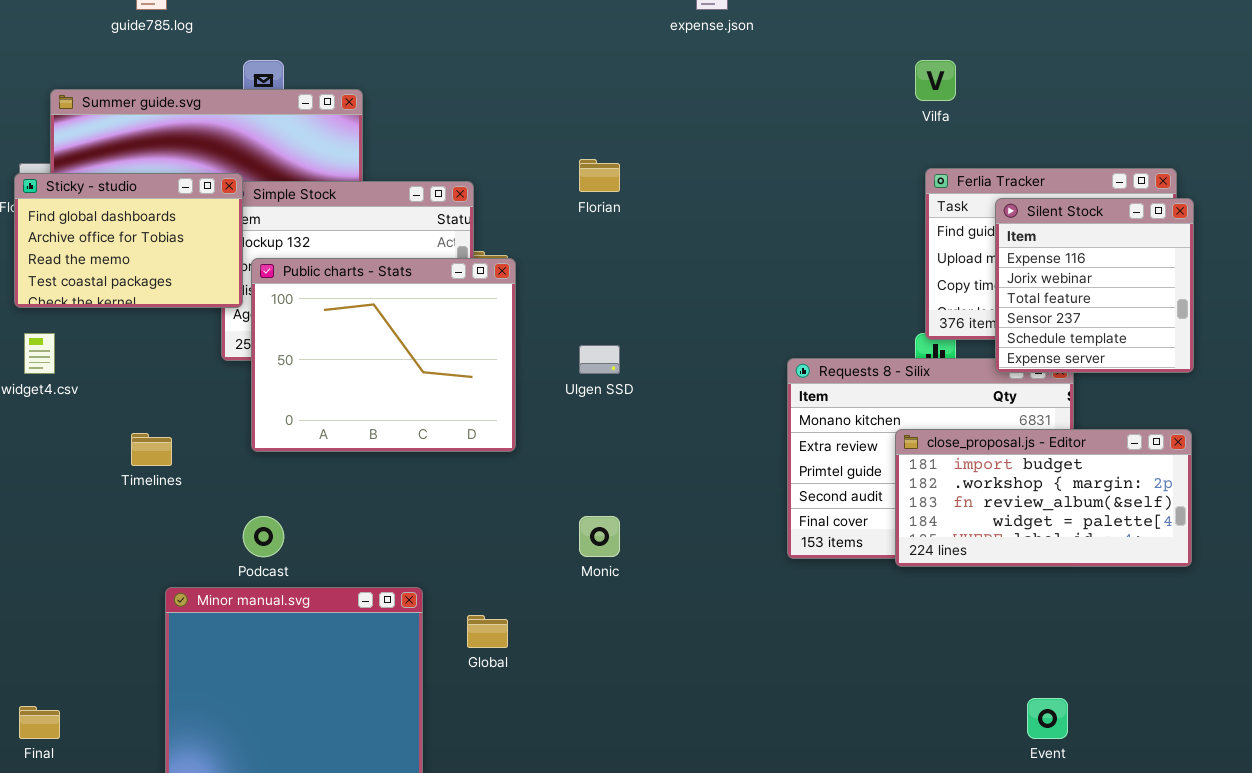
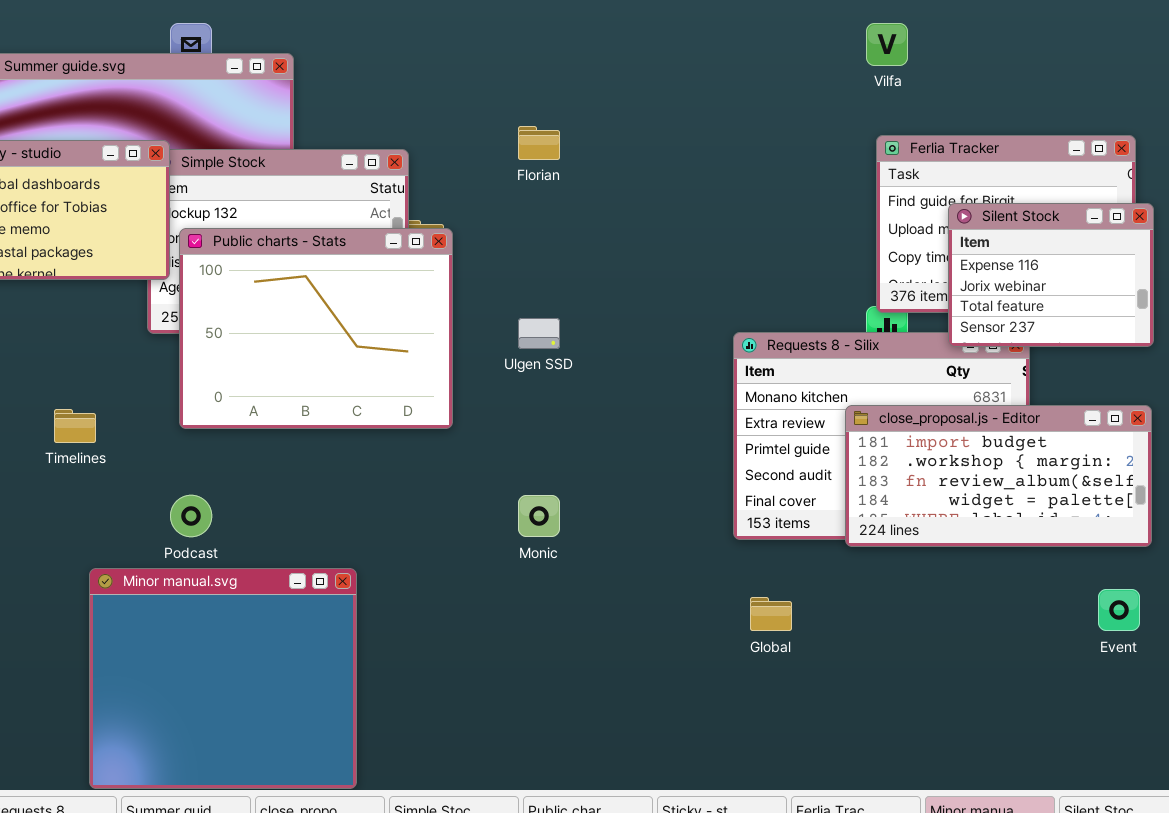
Silent Stock: [995,198,1194,373] -> [948,203,1154,347], resized
Global: [467,615,508,648] -> [750,597,792,631], moved
Event: [1027,698,1068,739] -> [1098,589,1140,631], moved

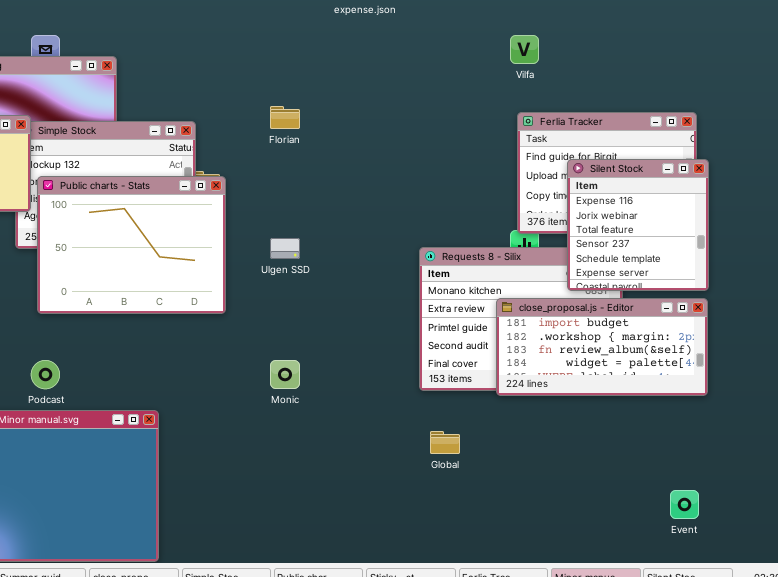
Silent Stock: [948,203,1154,347] -> [567,159,709,291], resized
Event: [1098,589,1140,631] -> [670,490,699,519], moved

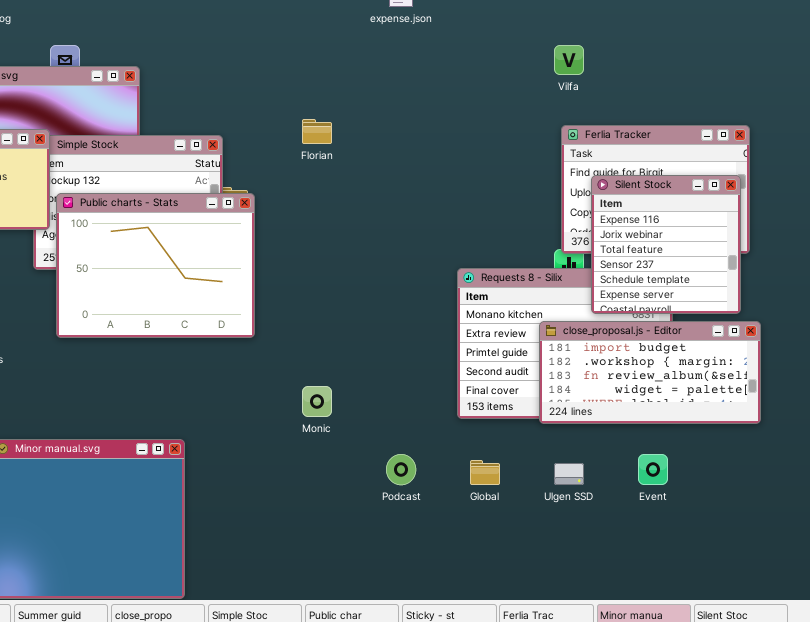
Silent Stock: [567,159,709,291] -> [591,175,741,314], moved
Ulgen SSD: [270,238,300,259] -> [554,463,584,485], moved
Podcast: [31,360,60,389] -> [386,454,416,485], moved
Event: [670,490,699,519] -> [638,454,668,485], moved

